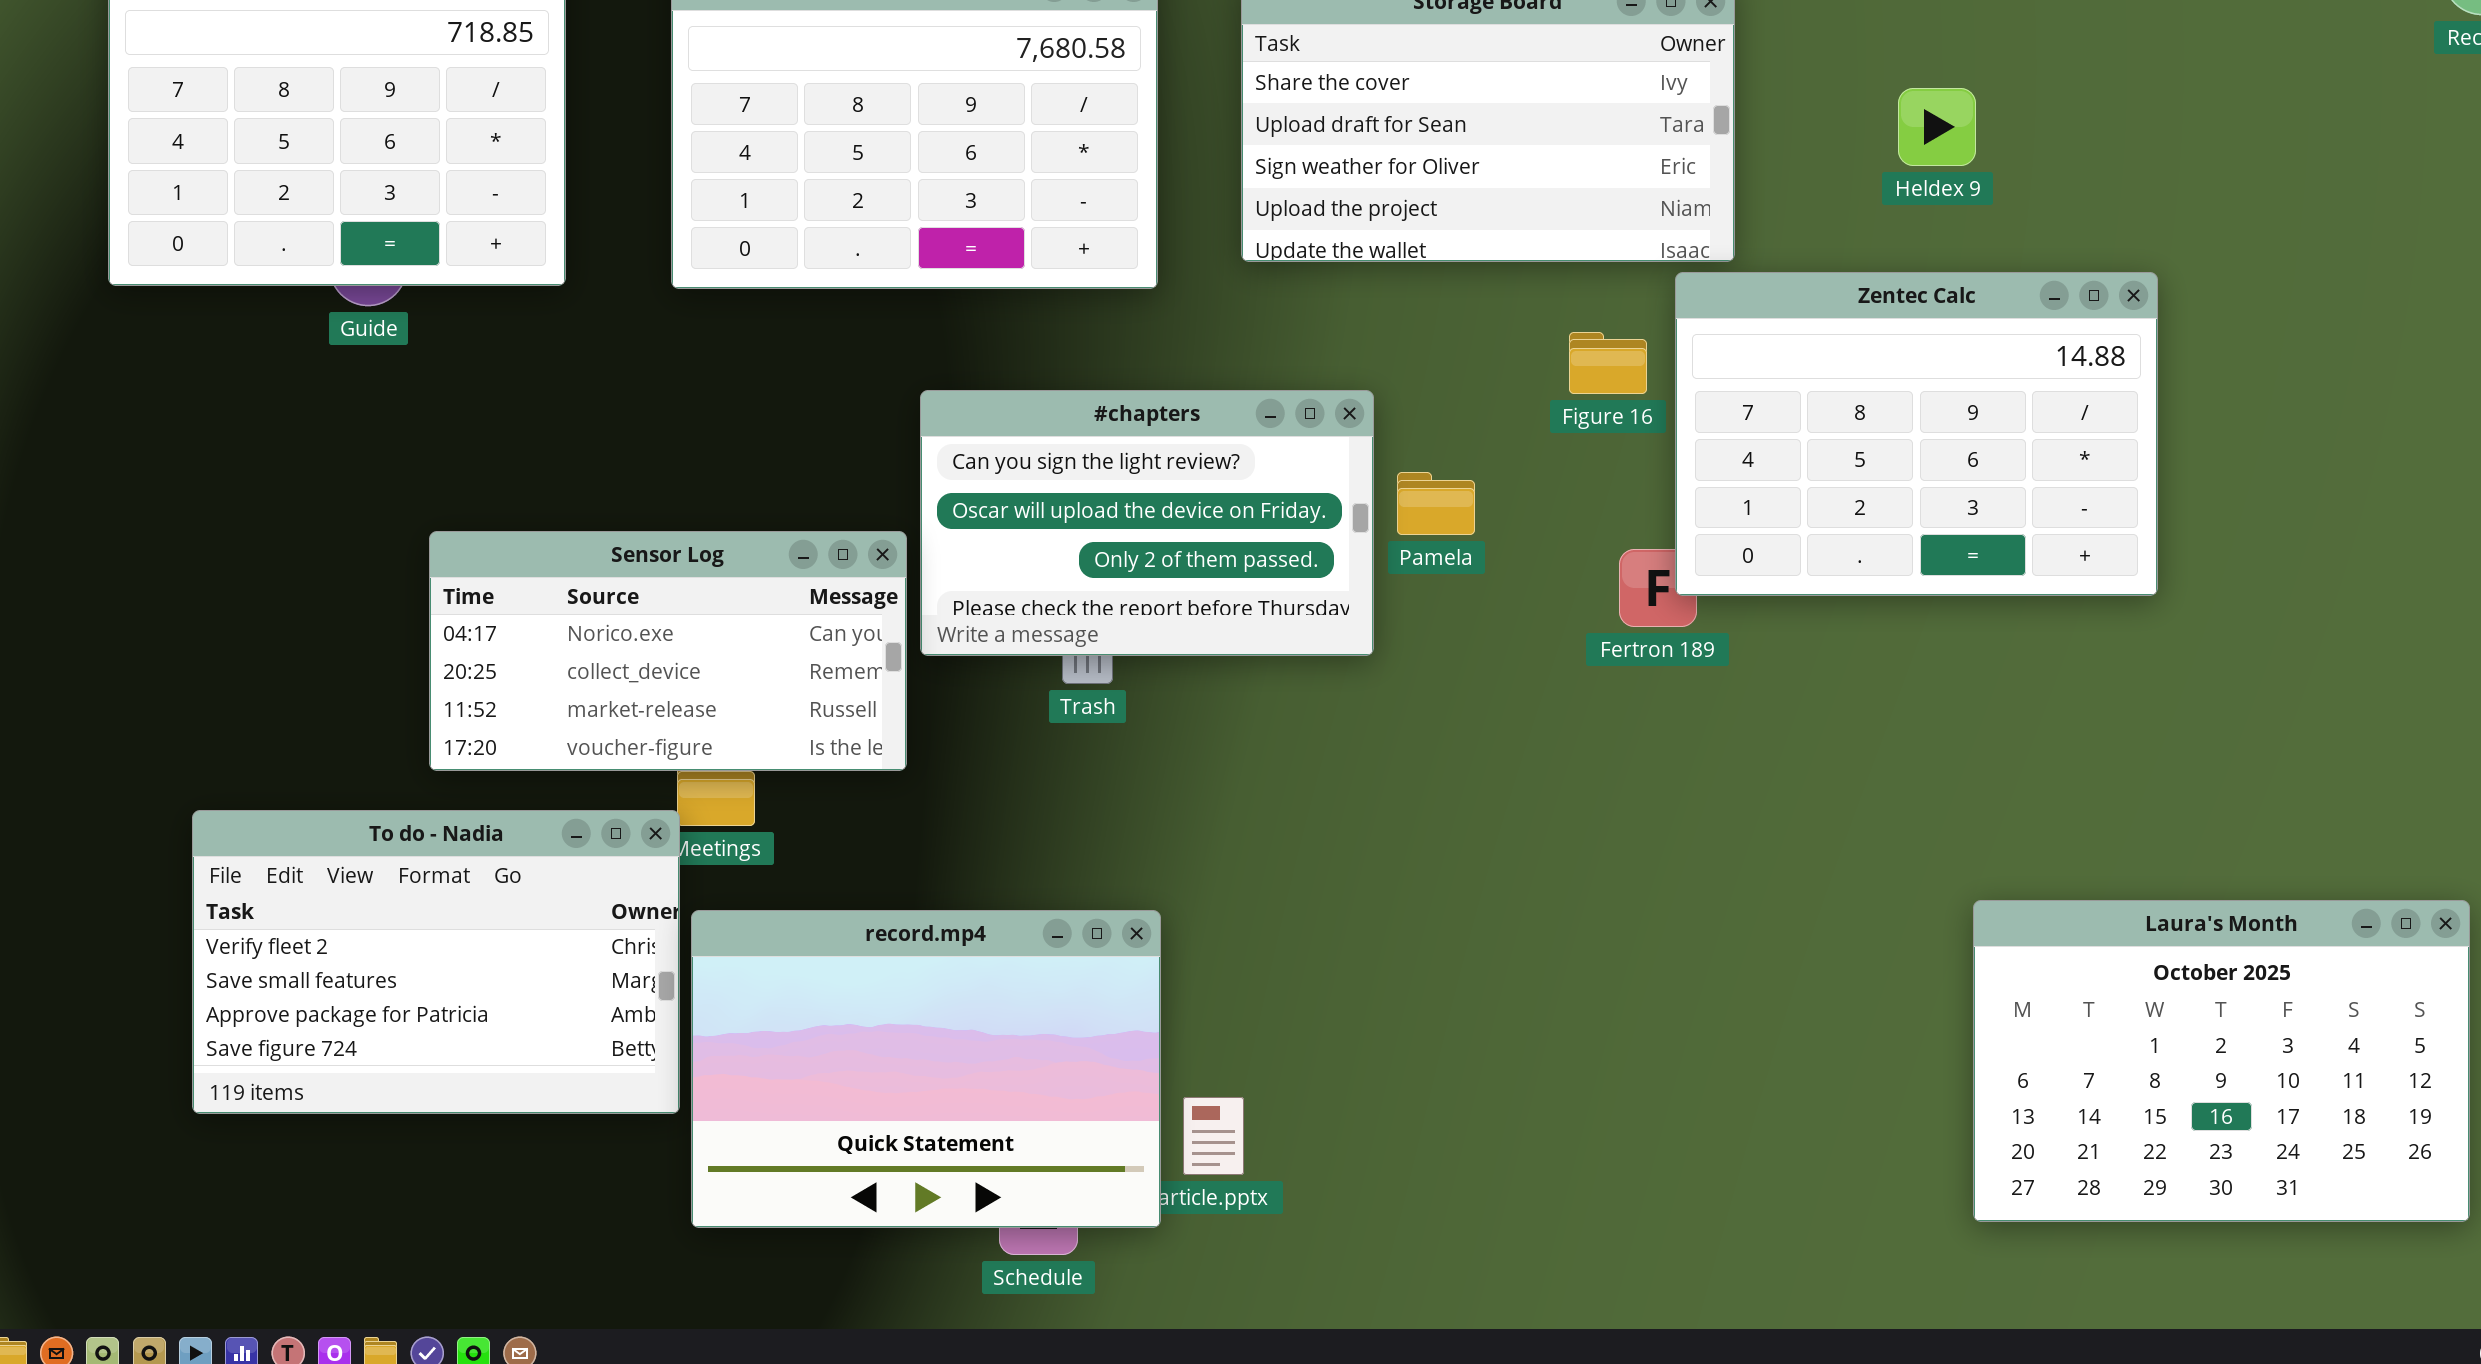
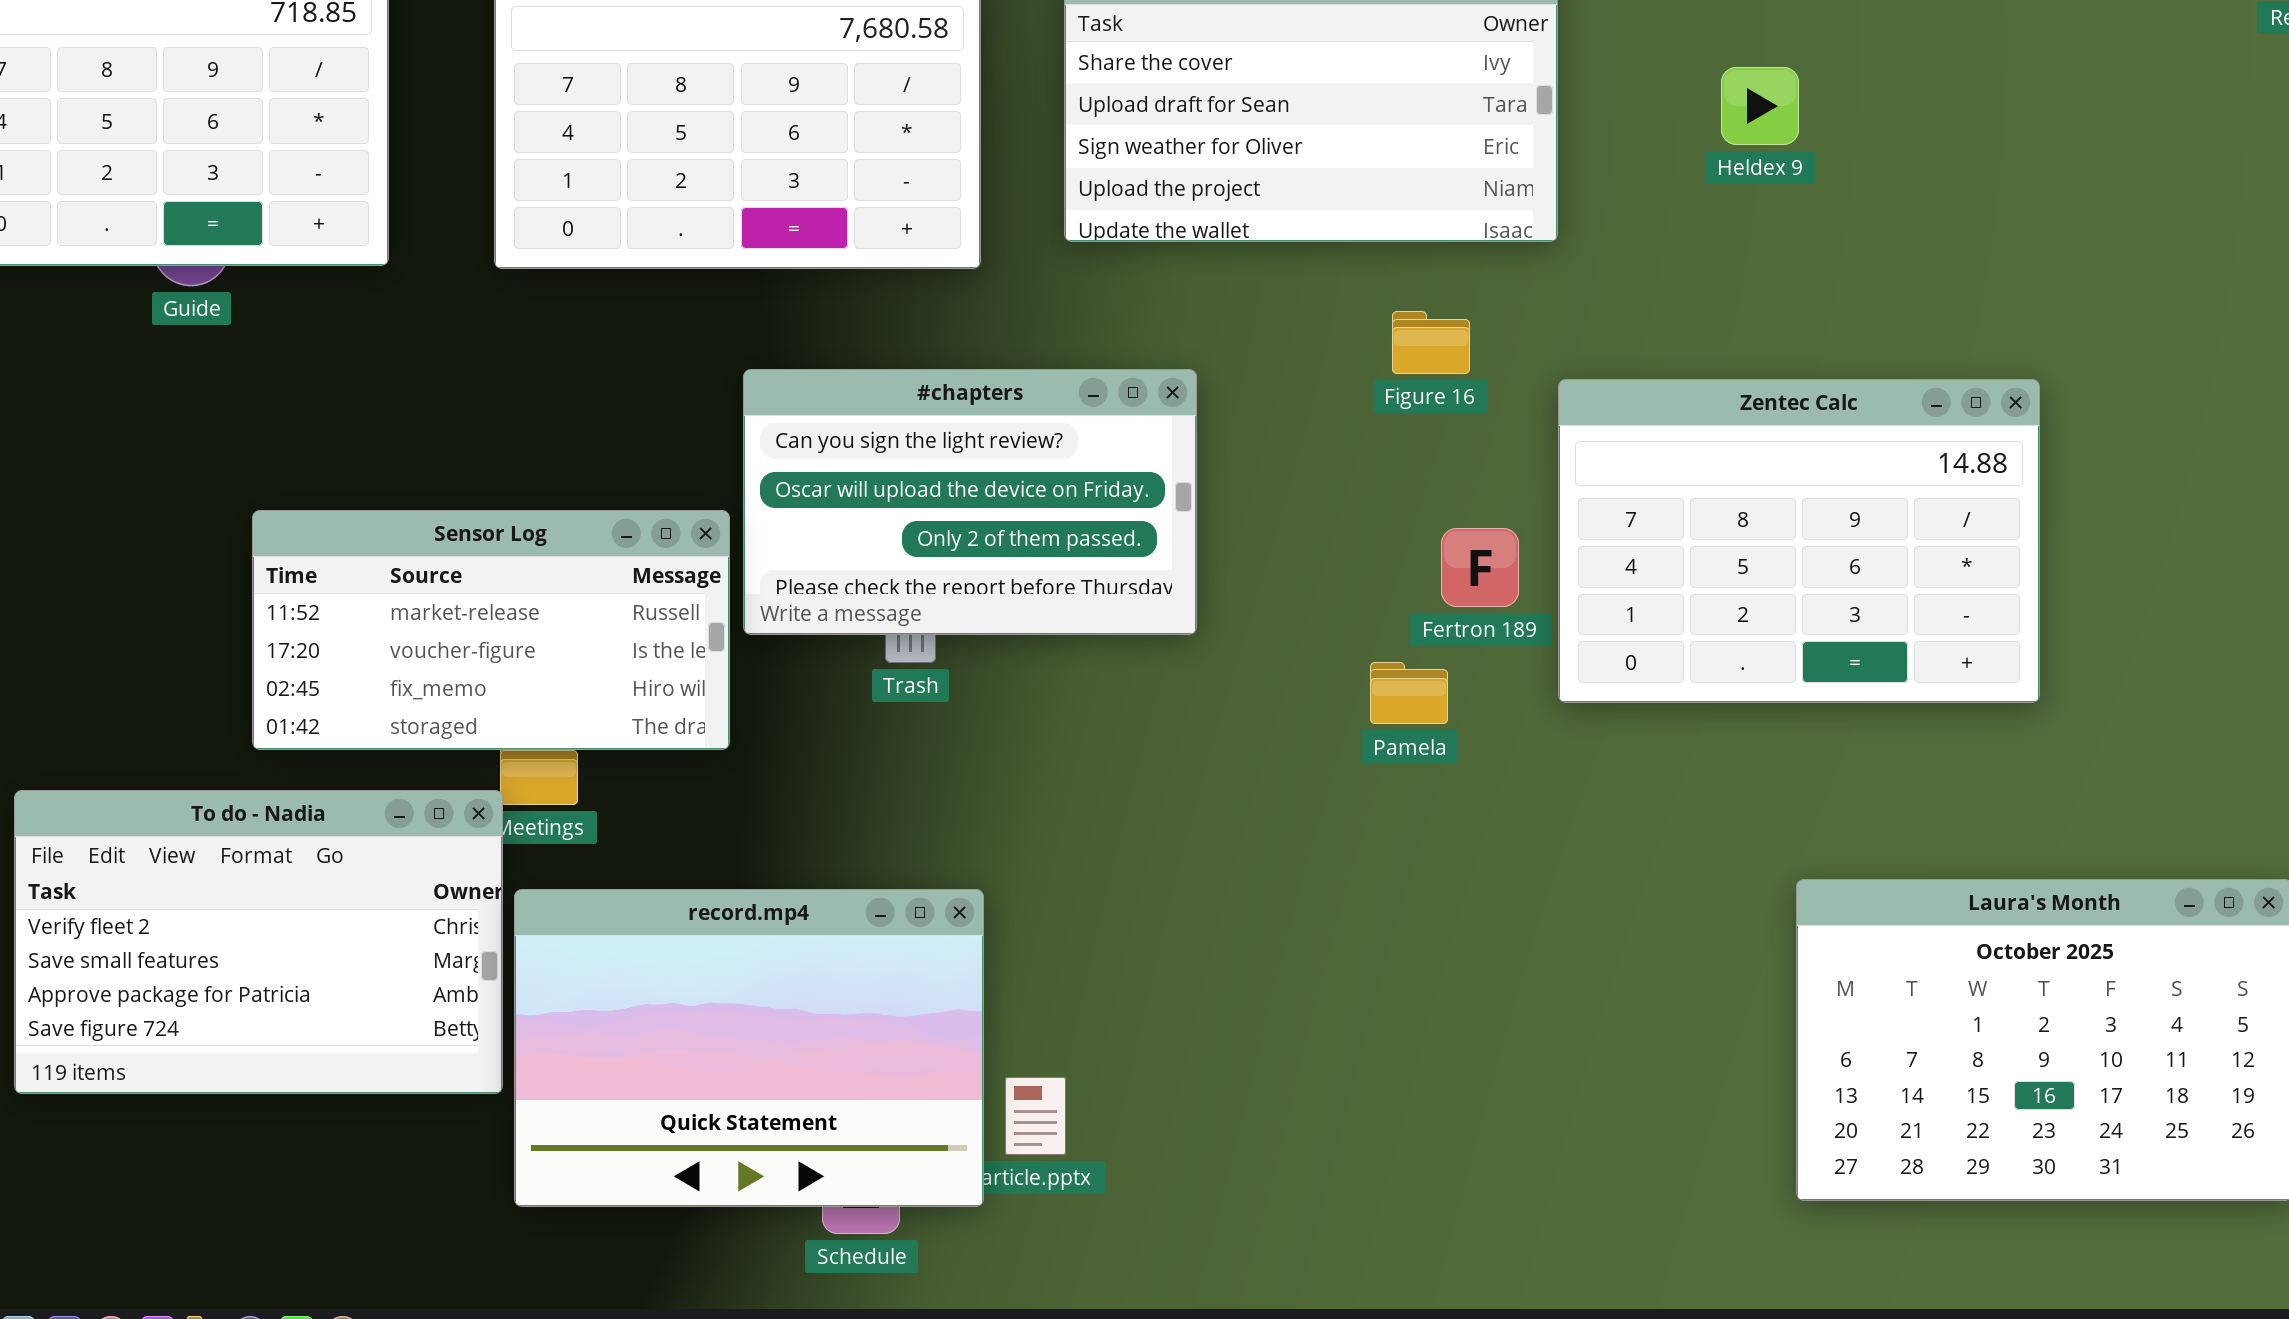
Zentec Calc: [1675,272,2158,596] -> [1558,379,2040,703], moved
Pamela: [1397,472,1475,535] -> [1370,662,1448,724], moved
Sensor Log: [429,531,907,771] -> [252,510,730,750], scrolled down 2 rows

